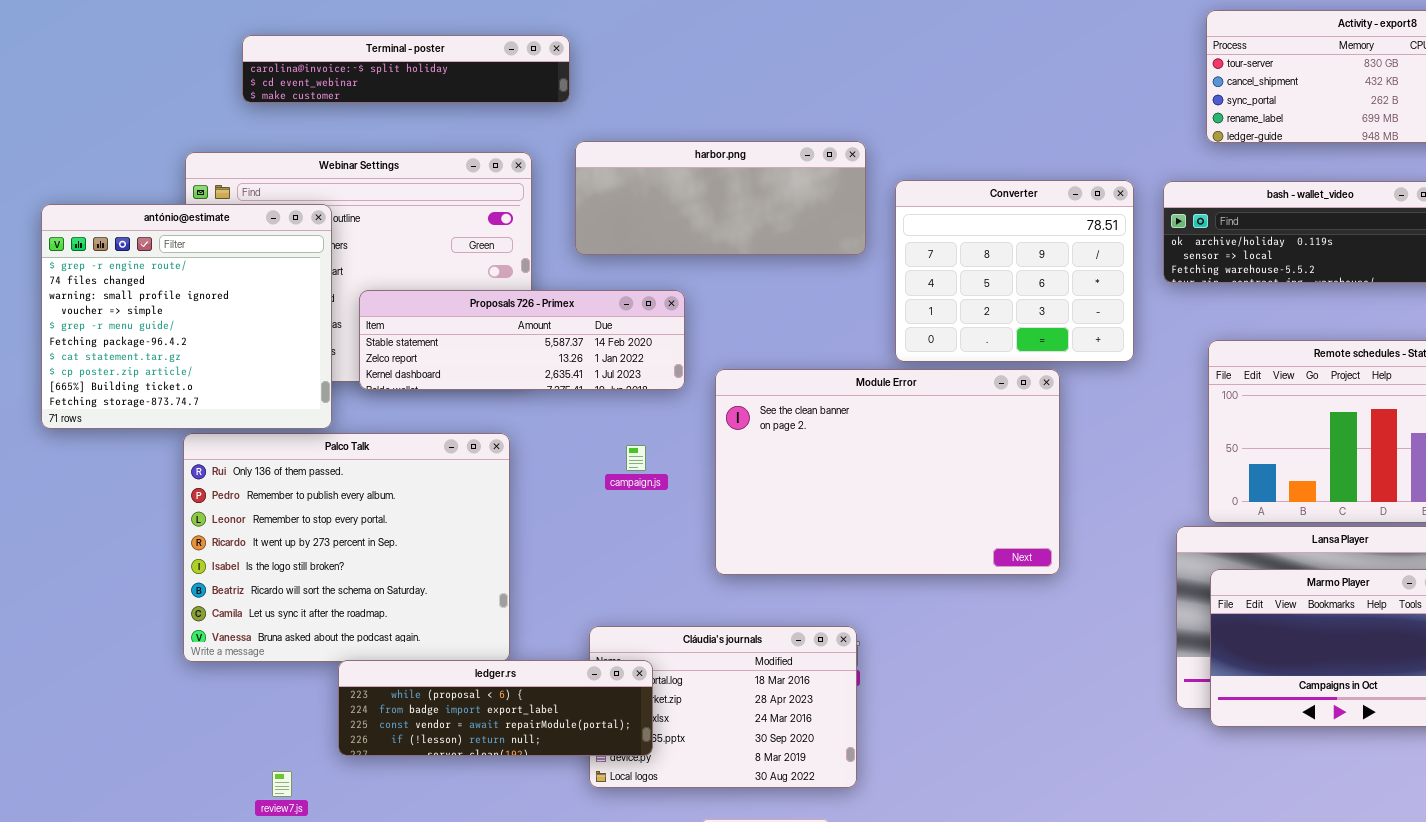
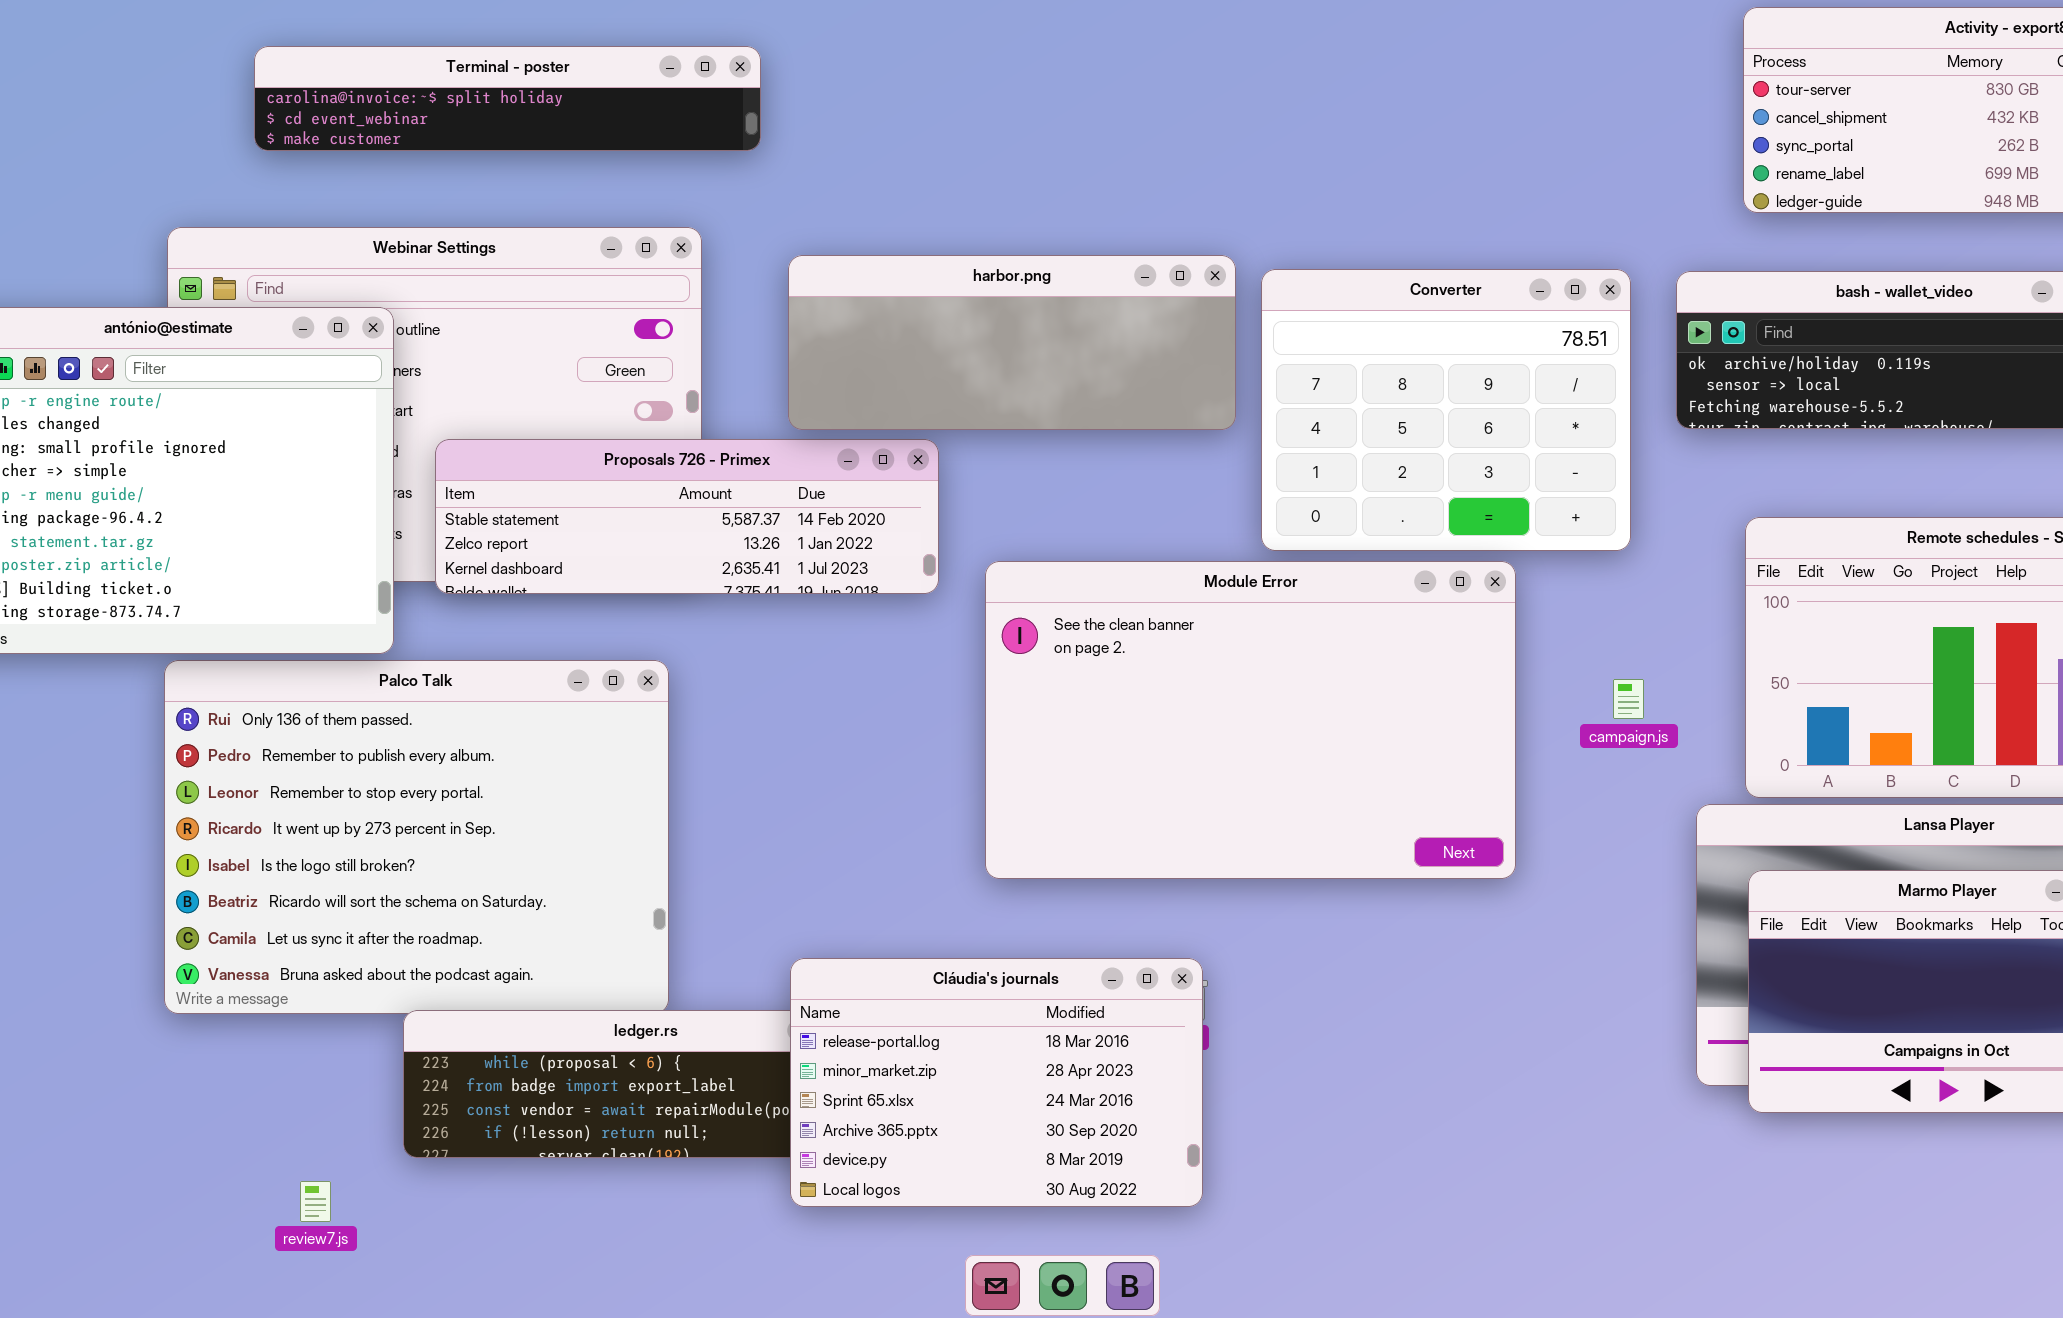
harbor.png: [575,141,866,255] -> [788,255,1236,430], moved
campaign.js: [626,445,646,471] -> [1613,679,1644,719], moved
Cláudia's journals: [589,626,857,788] -> [790,958,1203,1207], raised

